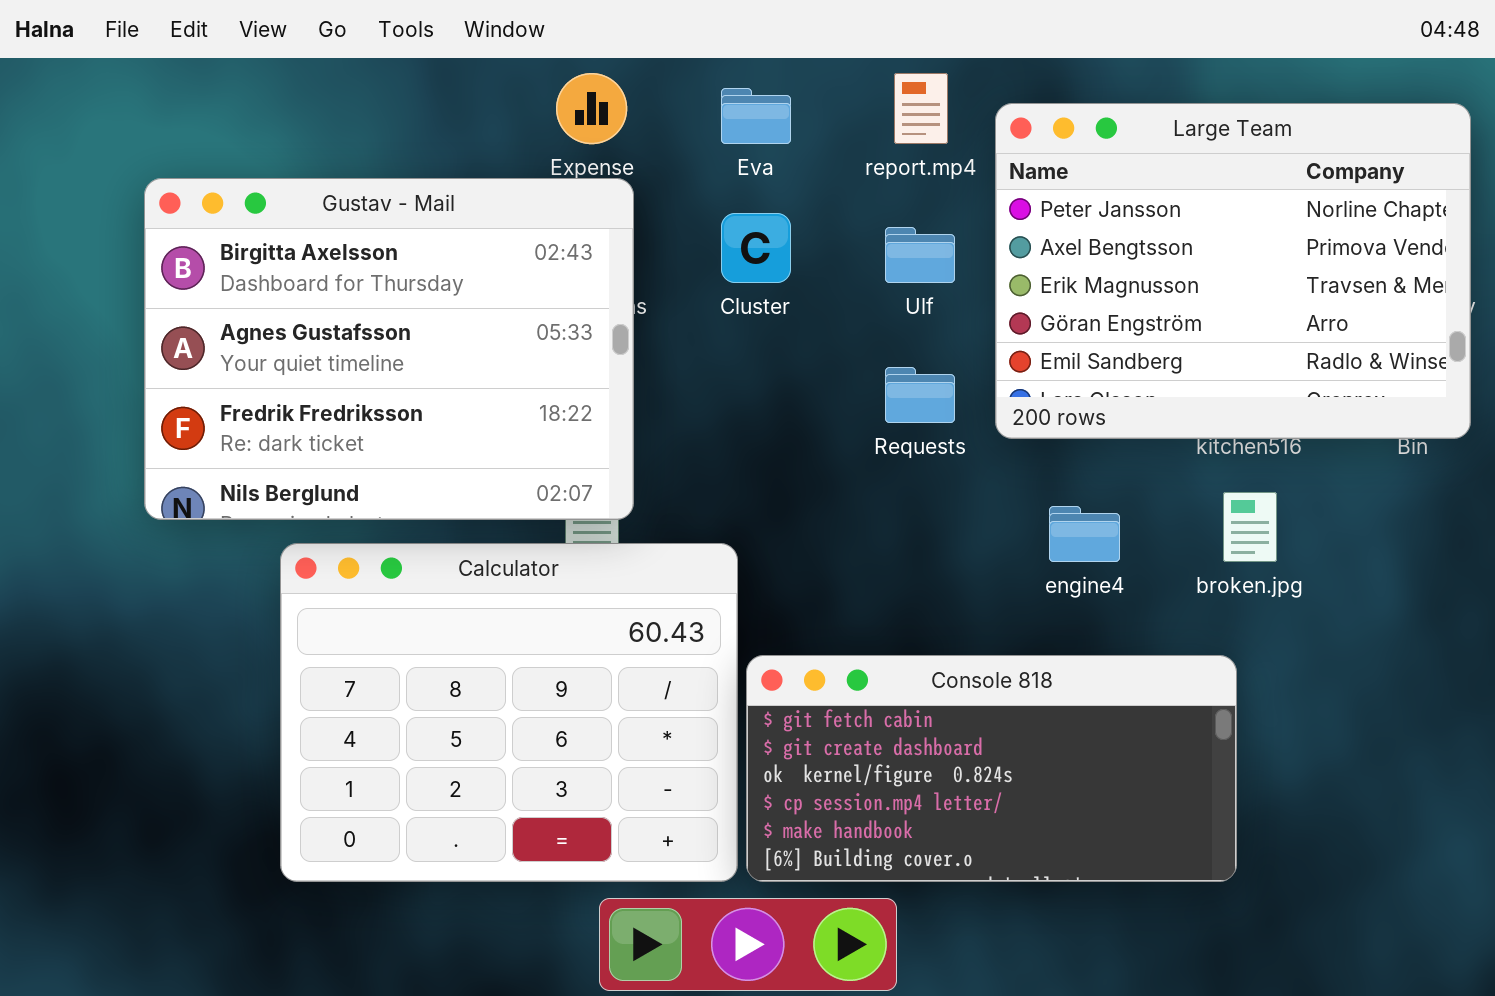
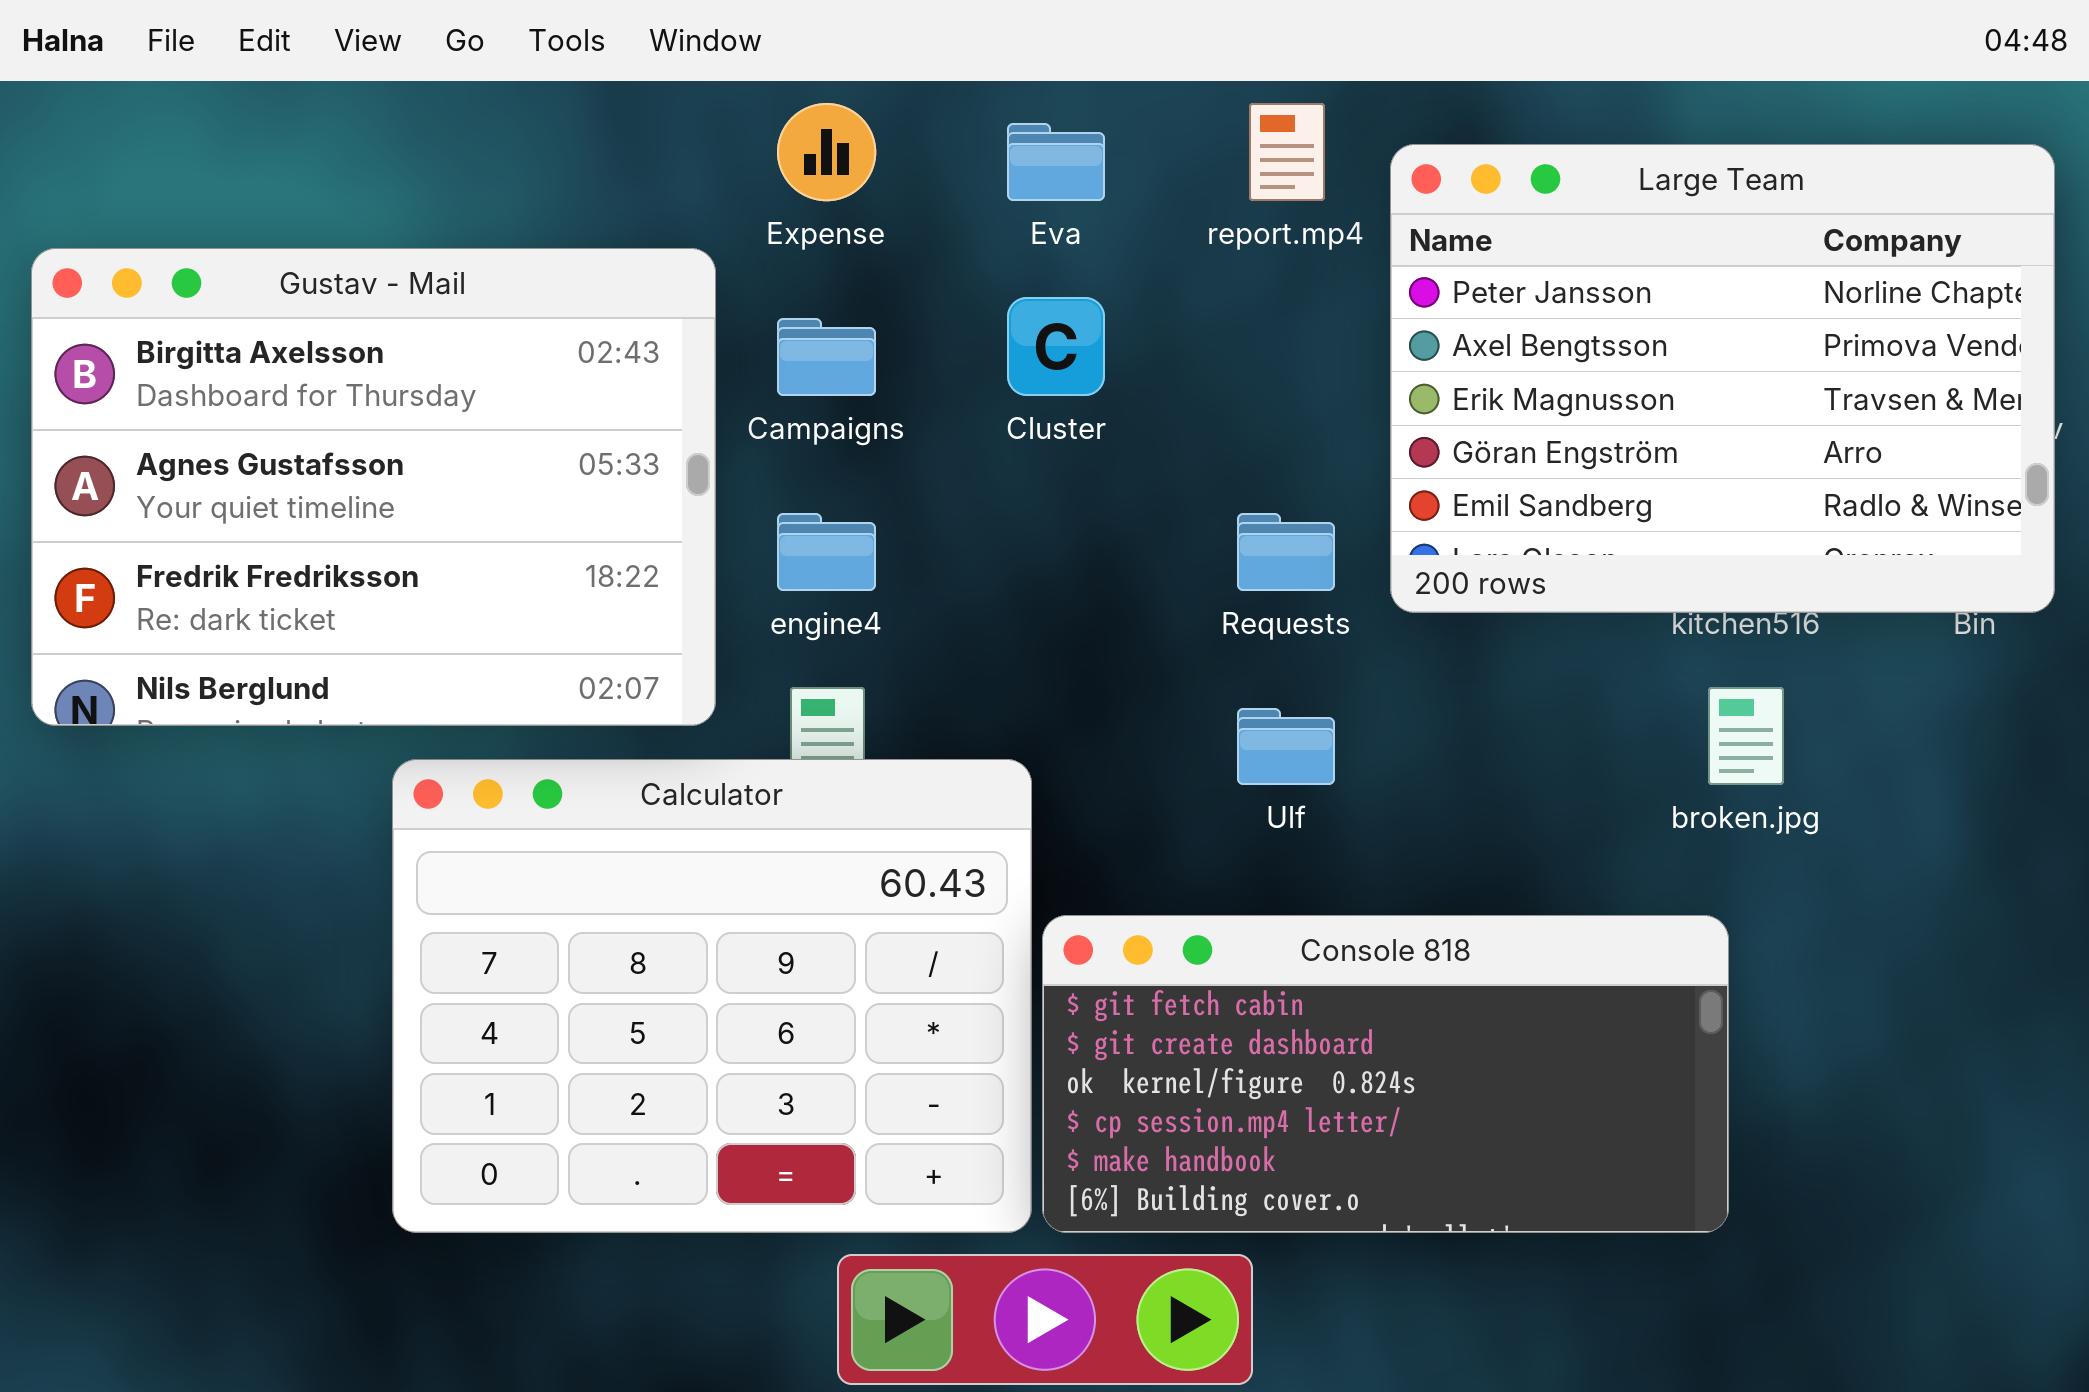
Gustav - Mail: [144,178,634,520] -> [31,248,716,726], moved
Ulf: [885,227,955,283] -> [1237,708,1335,785], moved
engine4: [1049,506,1120,562] -> [777,513,876,591], moved

